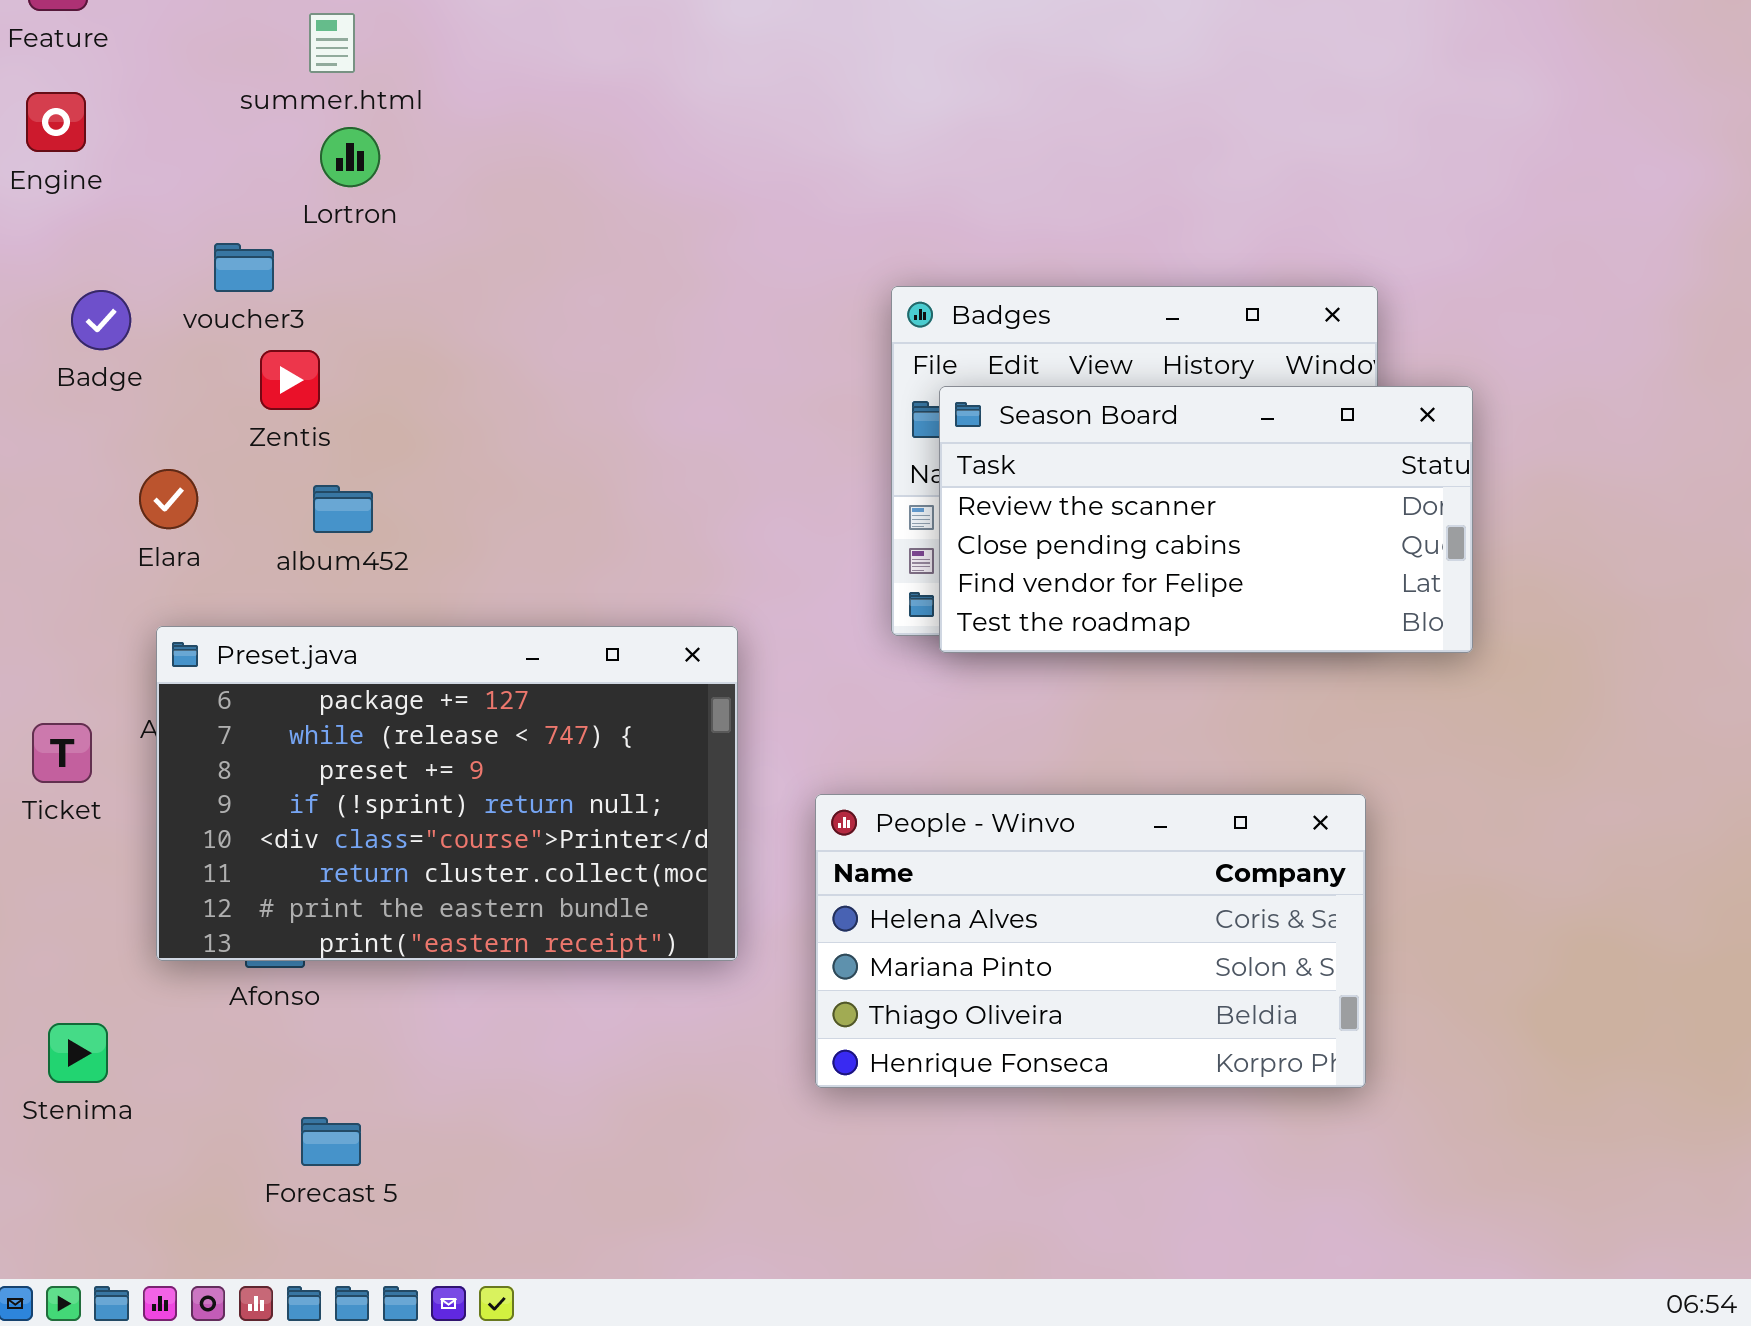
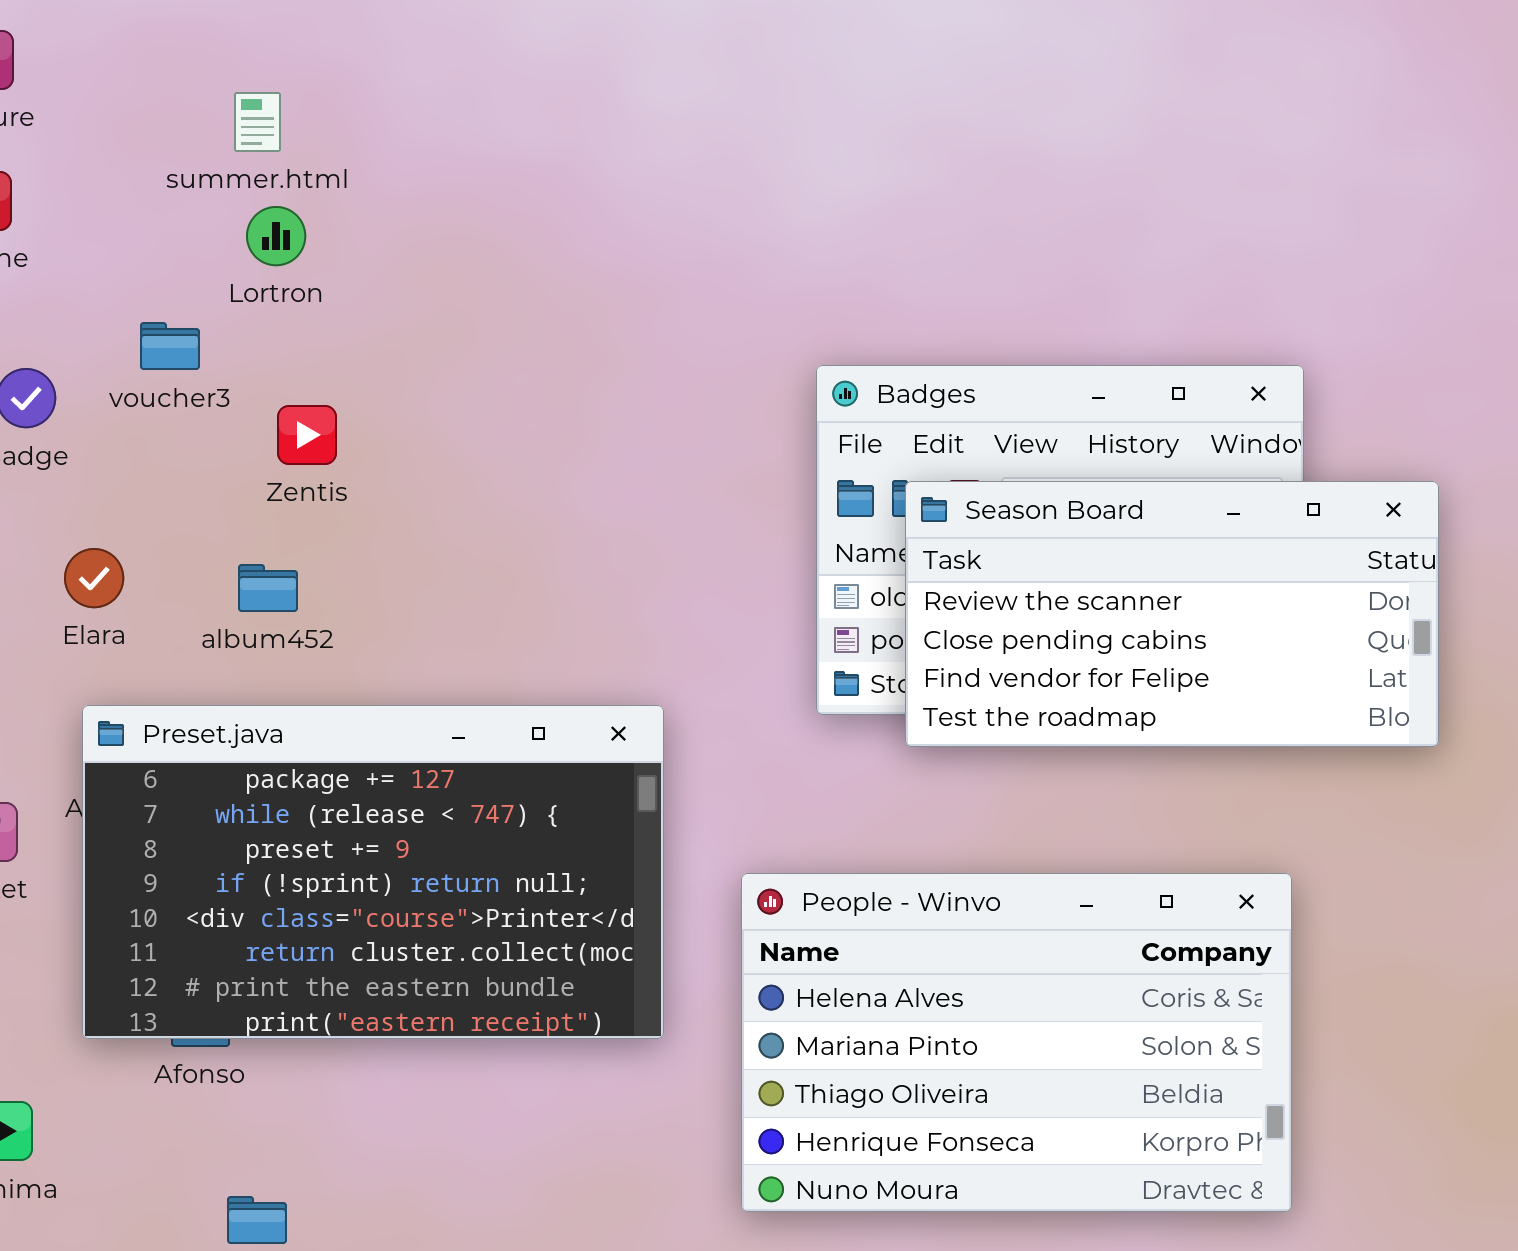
Zentis: [260,350,320,410] -> [277,405,337,465], moved
Season Board: [939,386,1473,653] -> [905,481,1439,747], moved
People - Winvo: [815,794,1366,1088] -> [741,873,1292,1212], resized

